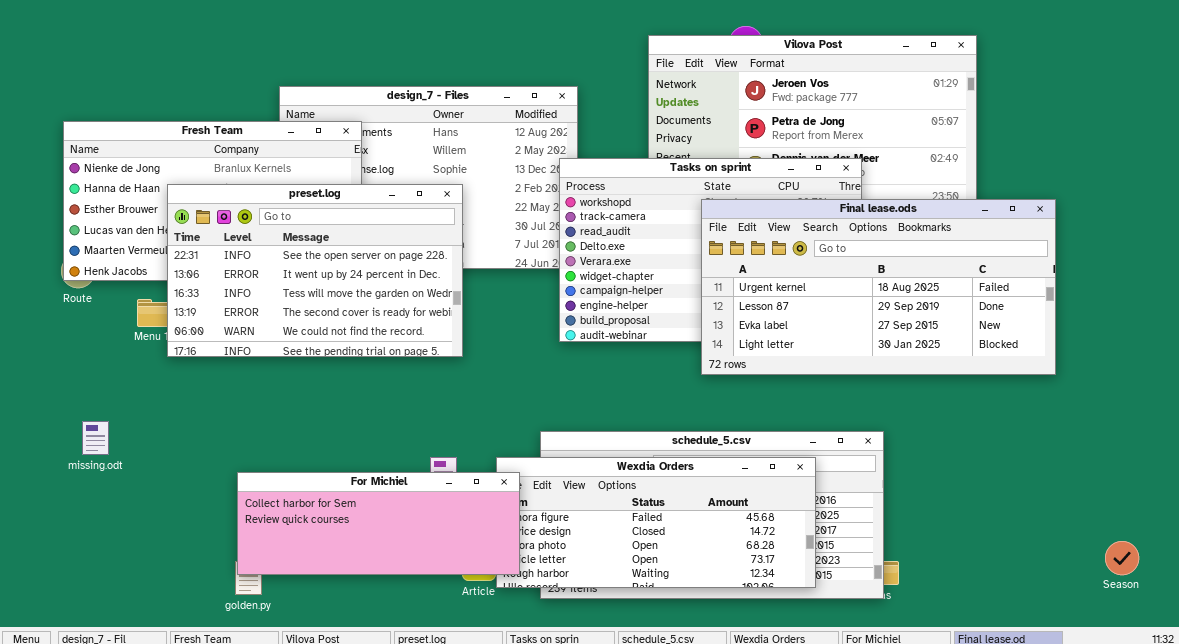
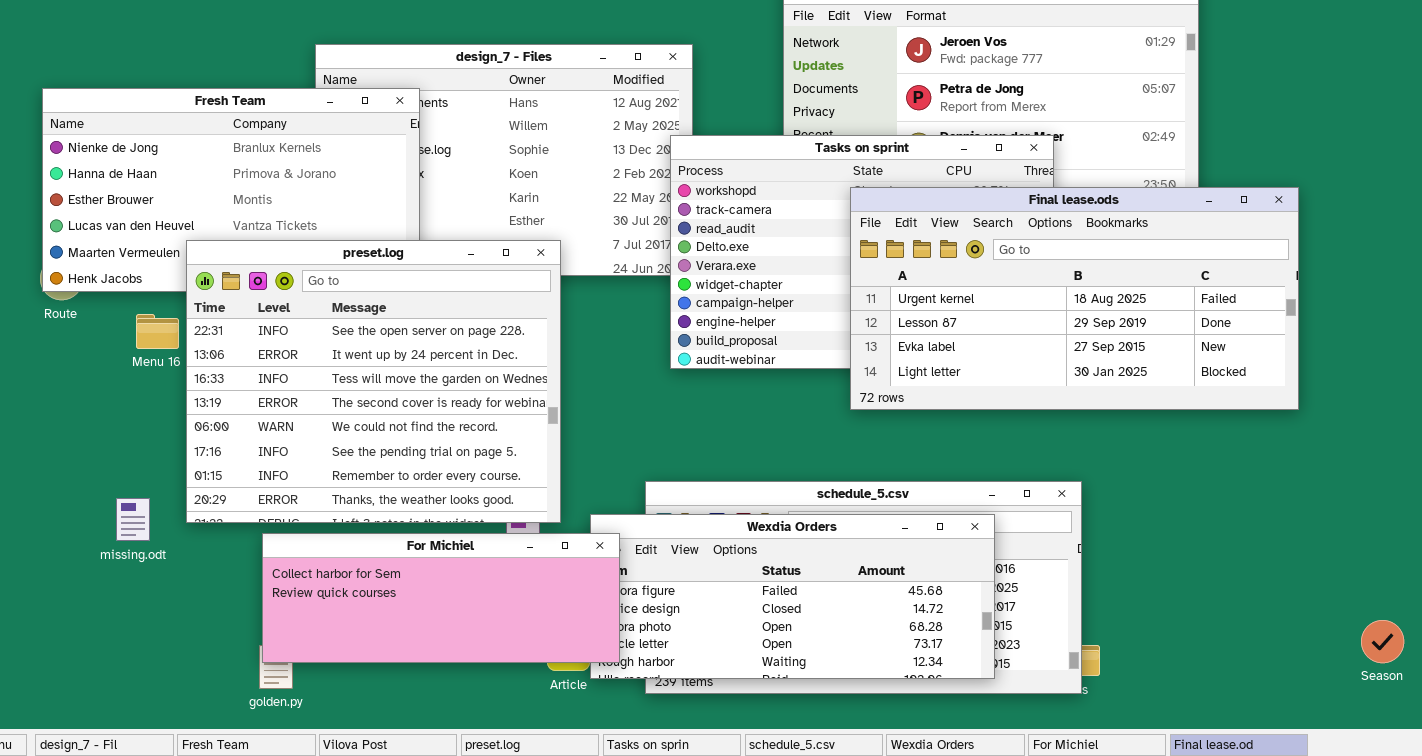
preset.log: [167,184,463,357] -> [186,240,561,523], moved, resized
missing.odt: [82,421,109,455] -> [116,498,150,541], moved

